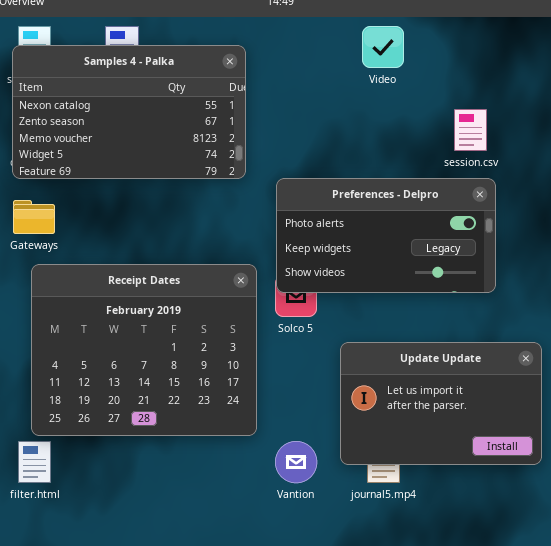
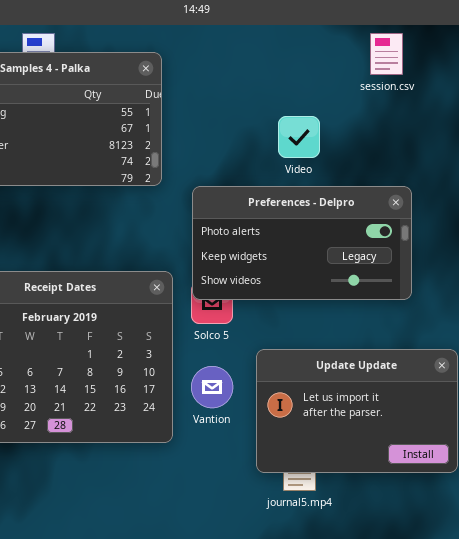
Video: [362,26,404,68] -> [278,116,320,158], moved
session.csv: [454,109,487,151] -> [370,33,403,75], moved
Vantion: [275,441,317,483] -> [191,366,233,408], moved

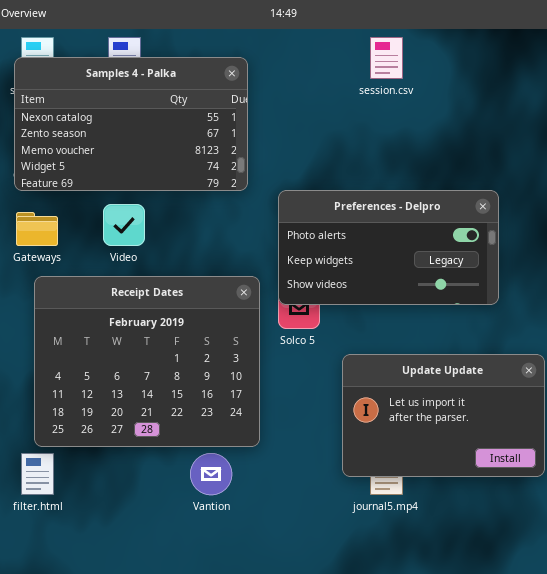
session.csv: [370,33,403,75] -> [370,37,403,79], moved
Video: [278,116,320,158] -> [103,204,145,246], moved
Vantion: [191,366,233,408] -> [190,453,232,495], moved

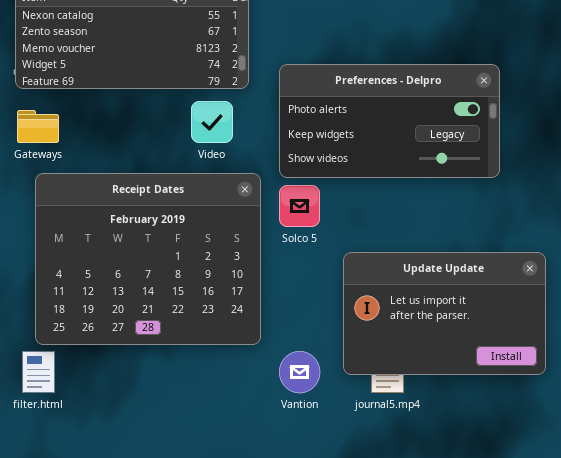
Preferences - Delpro: [278,190,499,305] -> [279,64,500,178], moved
Video: [103,204,145,246] -> [191,101,233,143], moved
Vantion: [190,453,232,495] -> [279,351,320,393], moved

